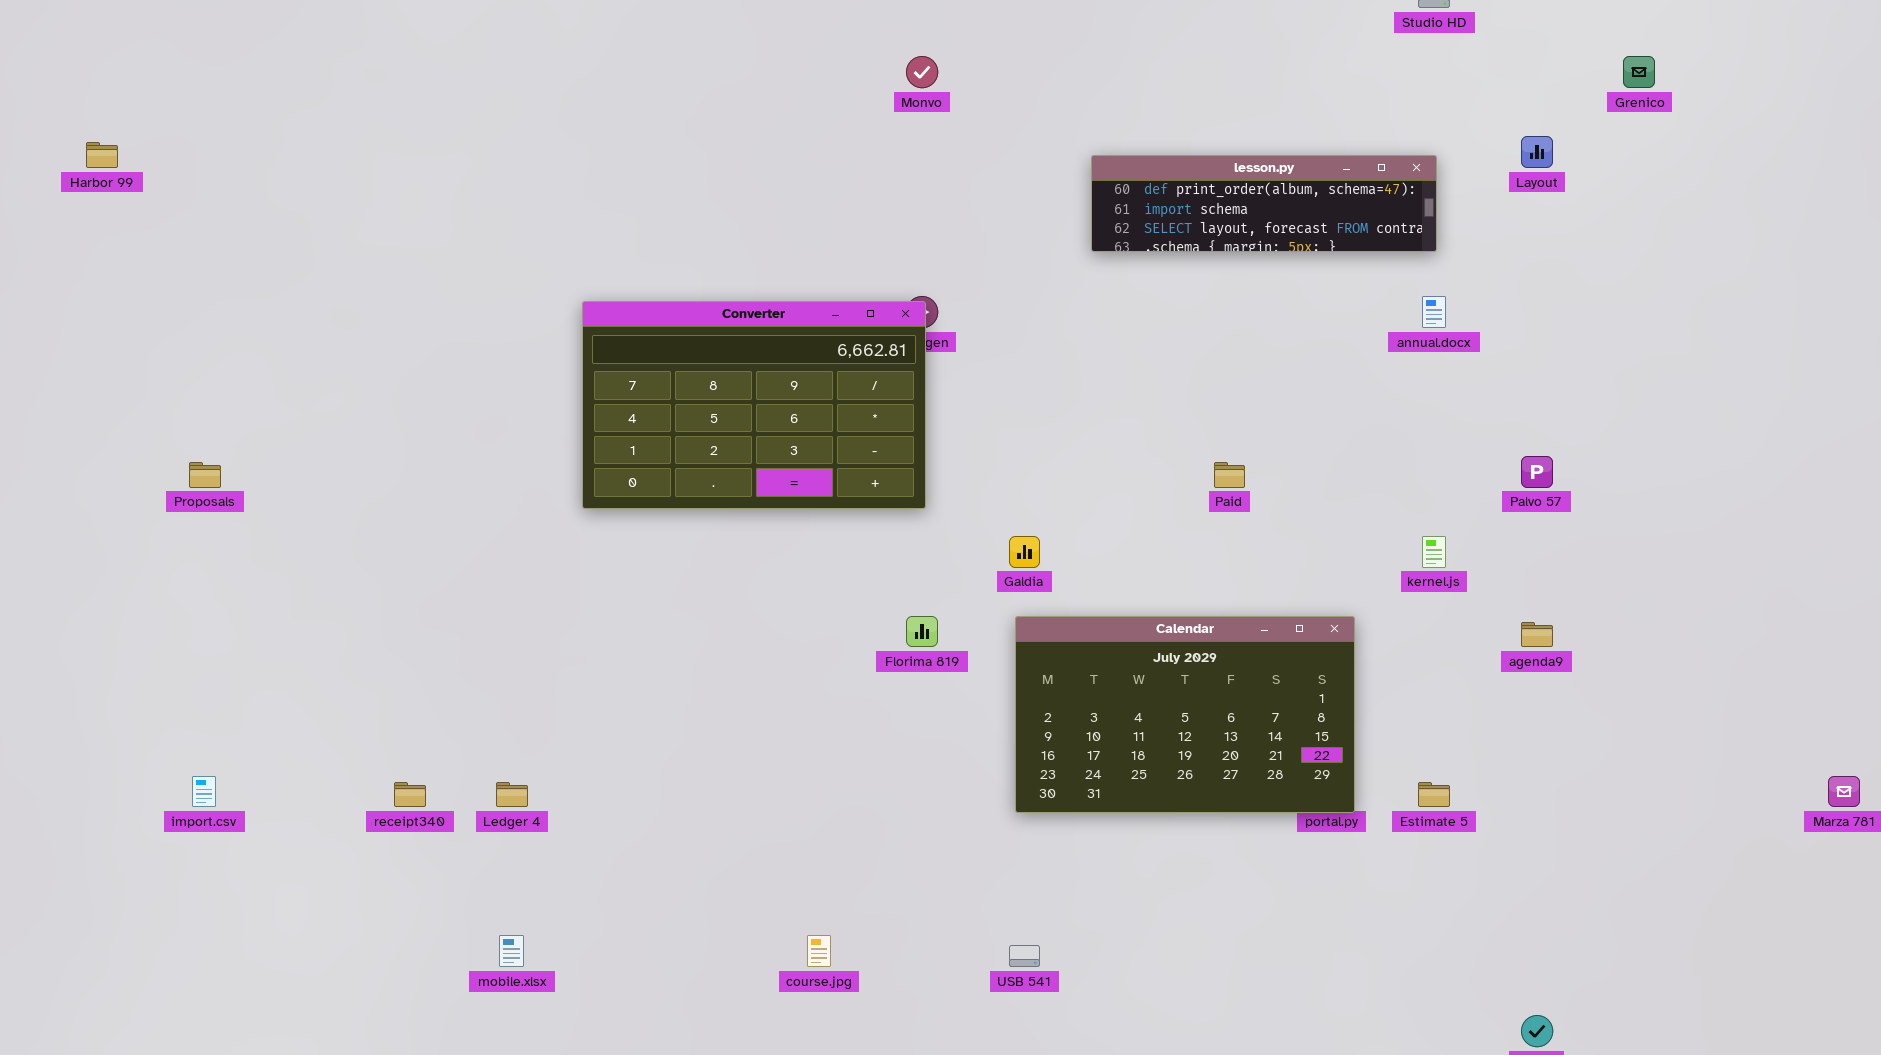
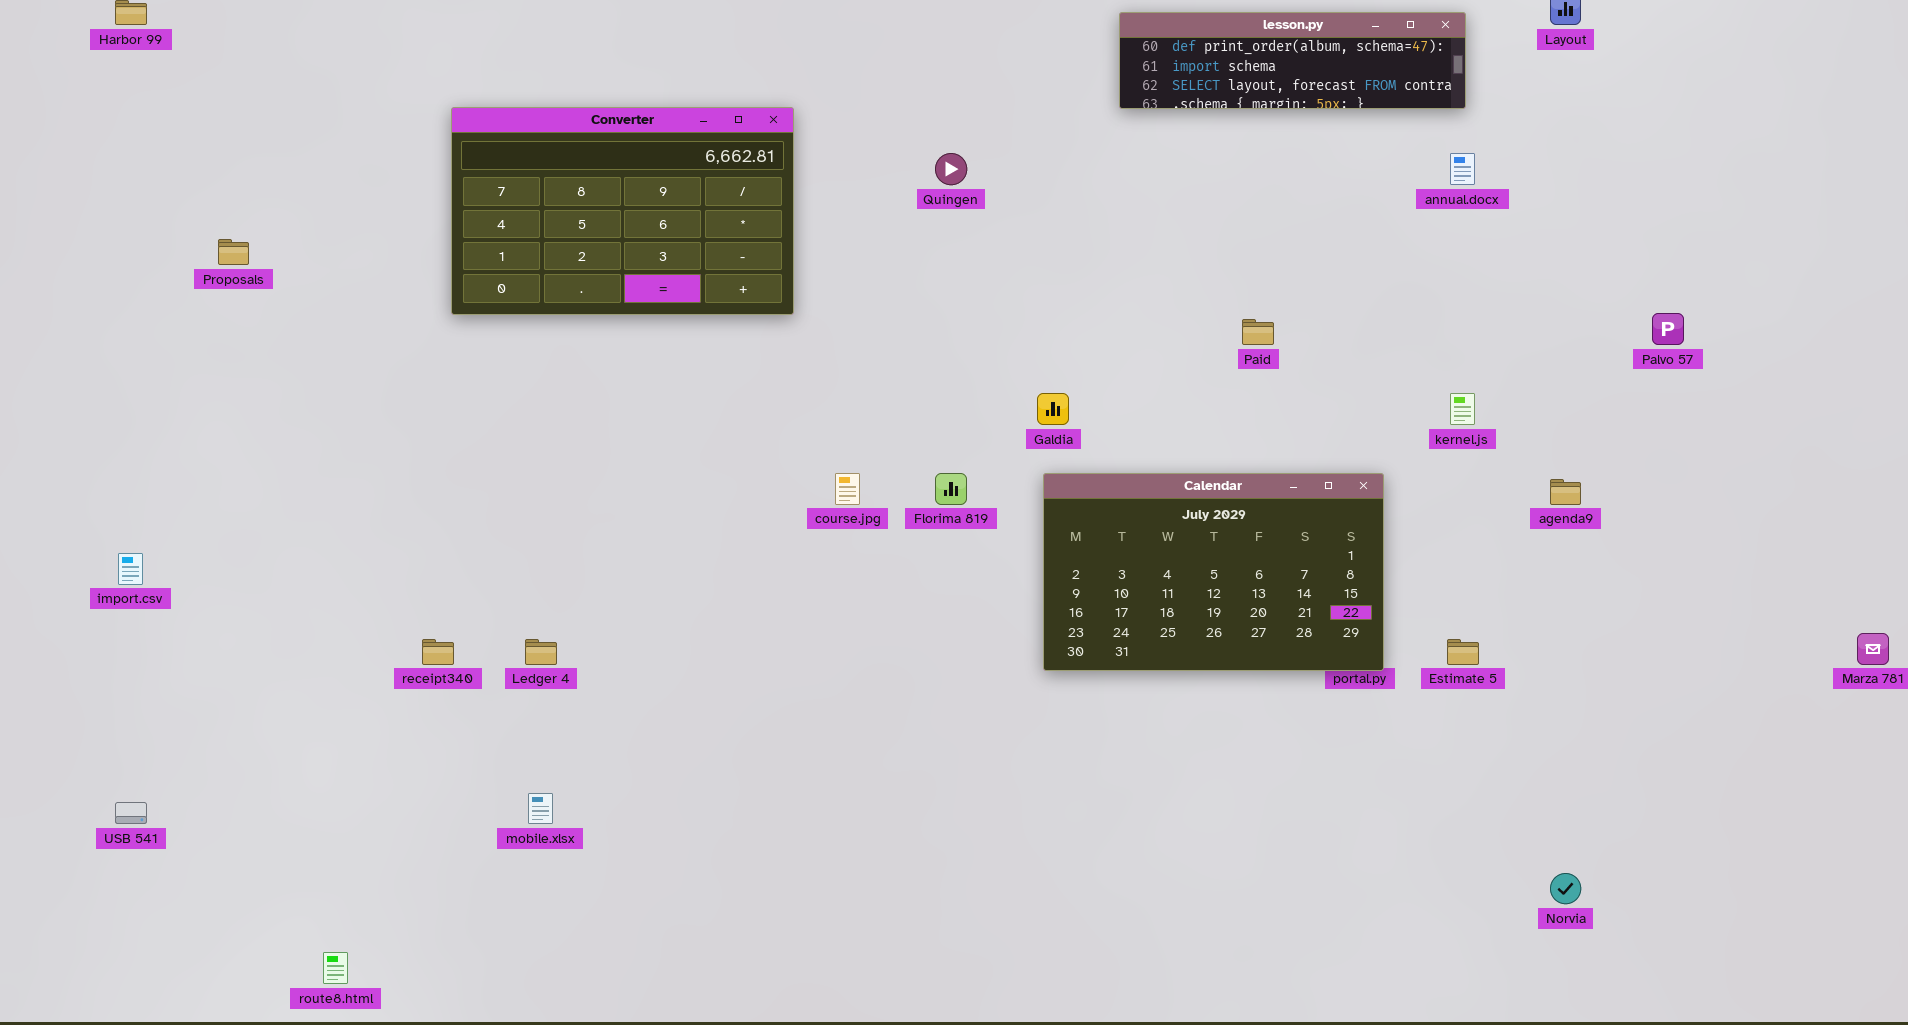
Converter: [582,301,926,509] -> [451,107,794,315], moved
Palvo 57: [1521,456,1553,488] -> [1652,313,1684,345], moved
Proposals: [189,462,221,488] -> [218,239,249,265], moved
import.csv: [192,776,216,807] -> [118,553,143,585], moved
course.jpg: [807,935,831,967] -> [835,473,860,505], moved
USB 541: [1009,945,1040,967] -> [115,802,147,824], moved

